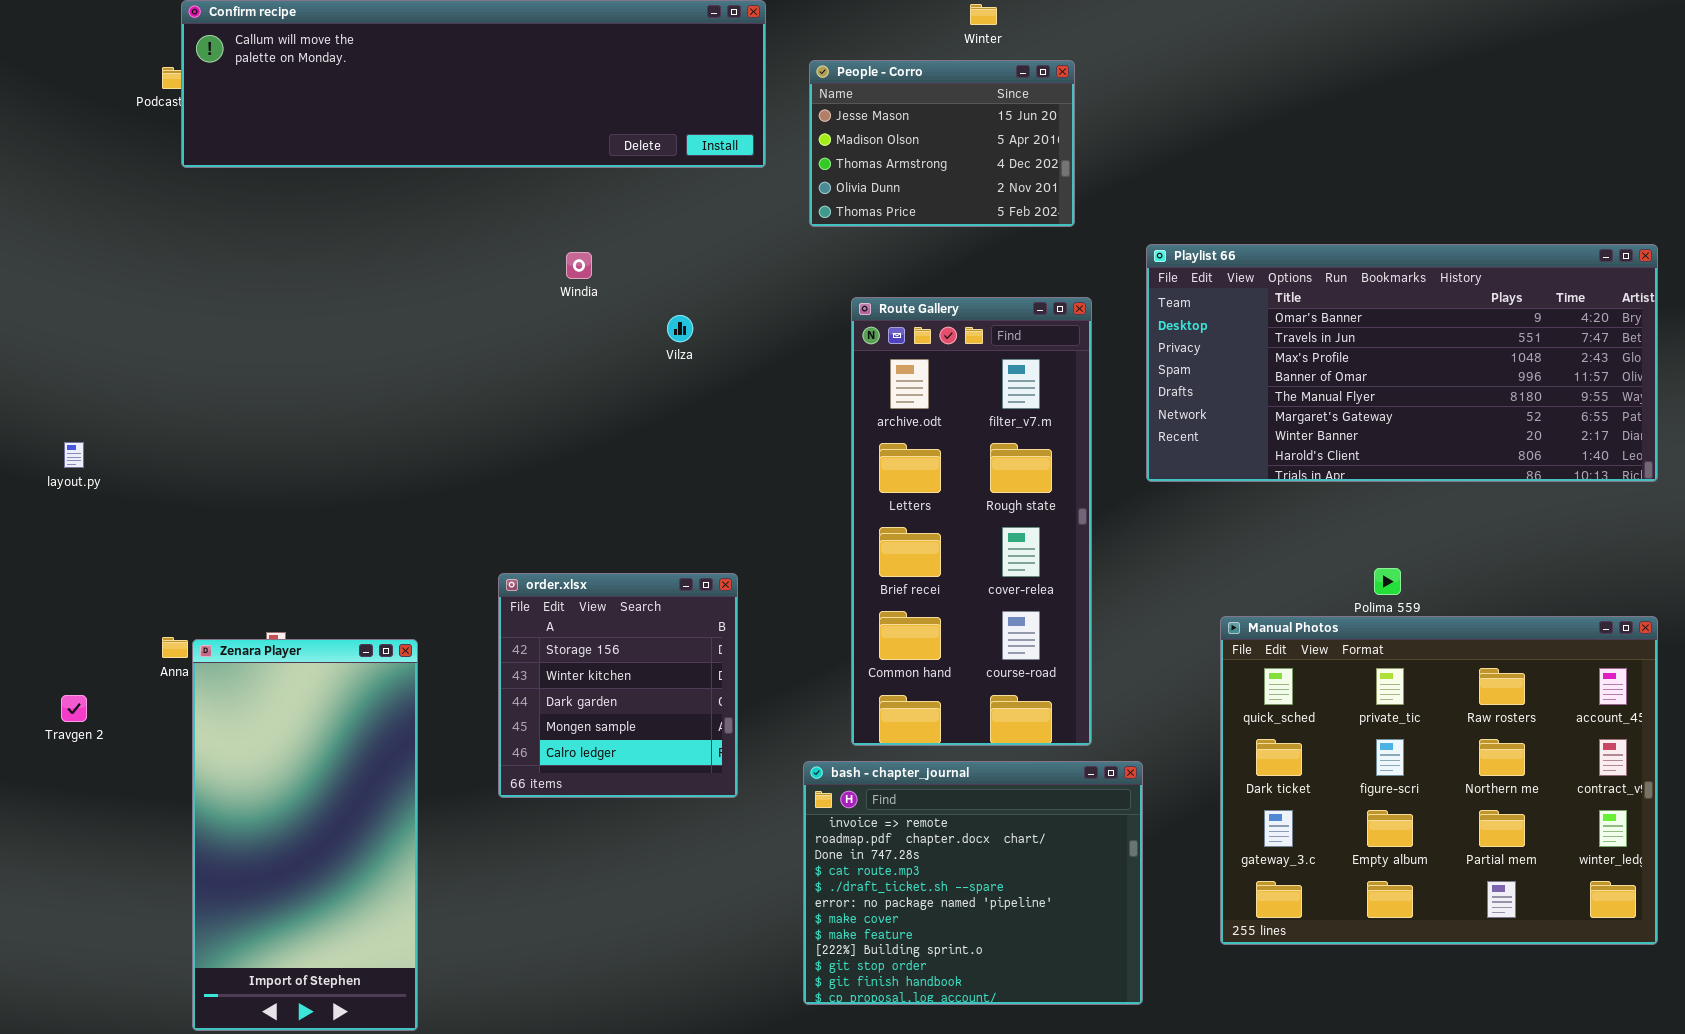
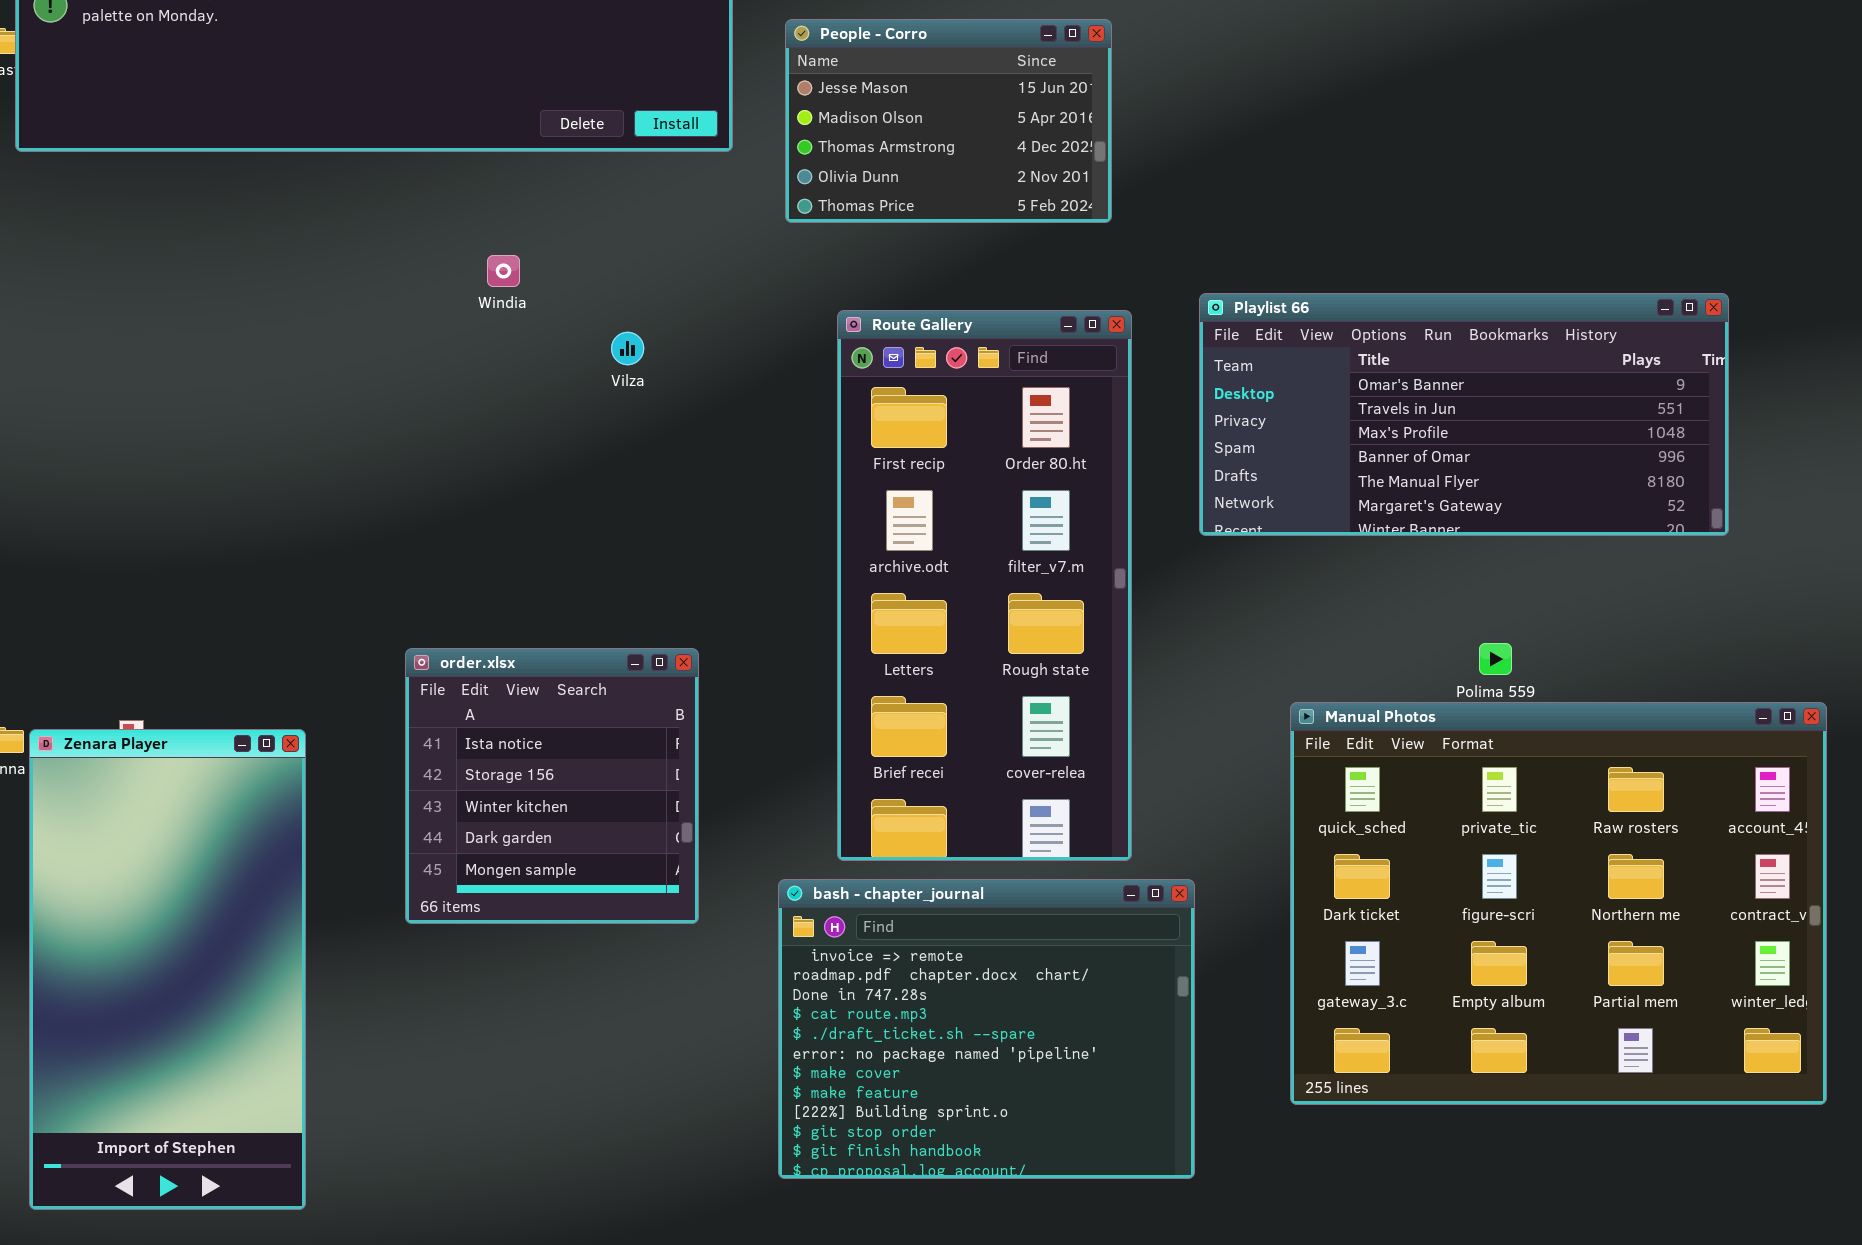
Playlist 66: [1146,244,1658,482] -> [1199,293,1729,536], resized
Route Gallery: [851,297,1092,746] -> [837,310,1132,861], scrolled up 1 row
order.xlsx: [498,573,738,798] -> [405,648,699,924], scrolled up 1 row

